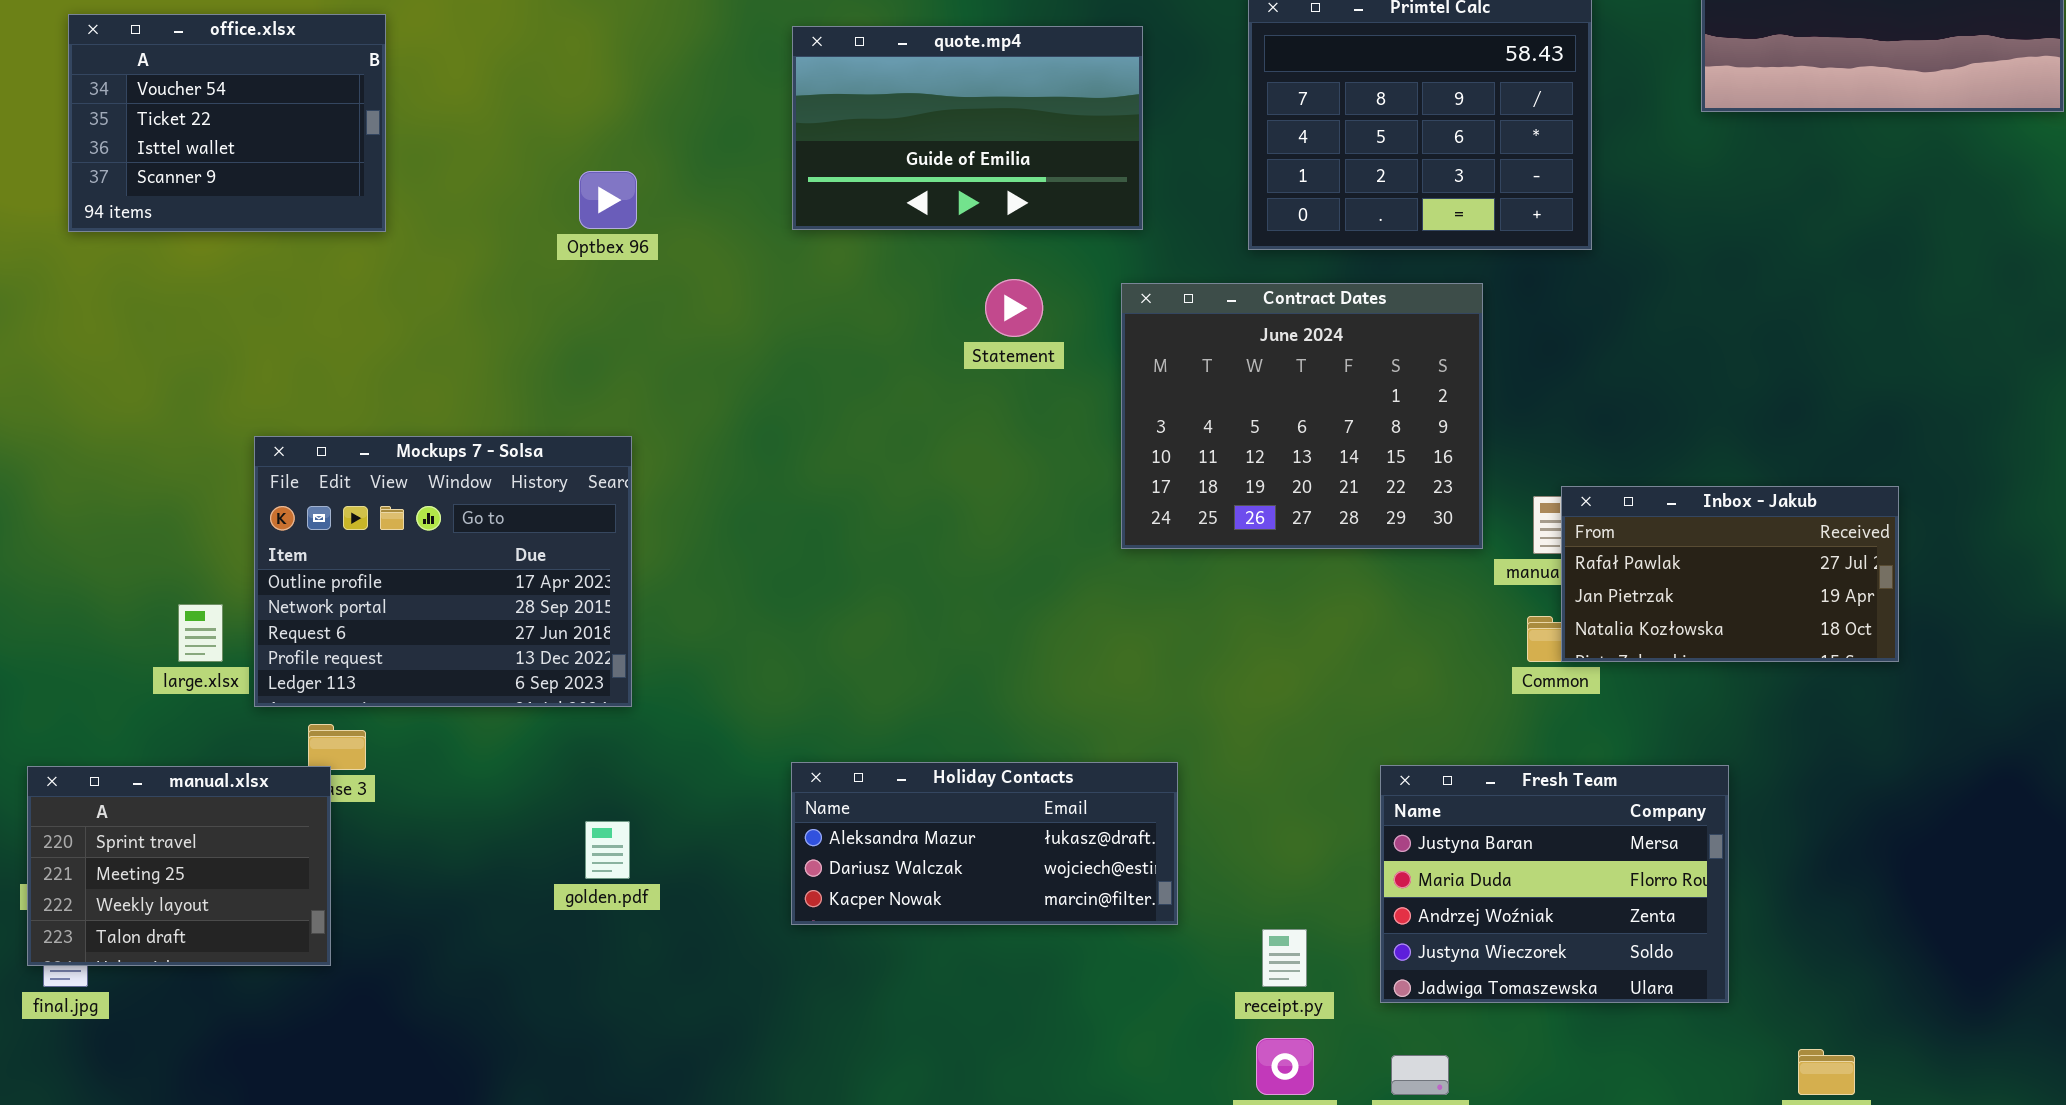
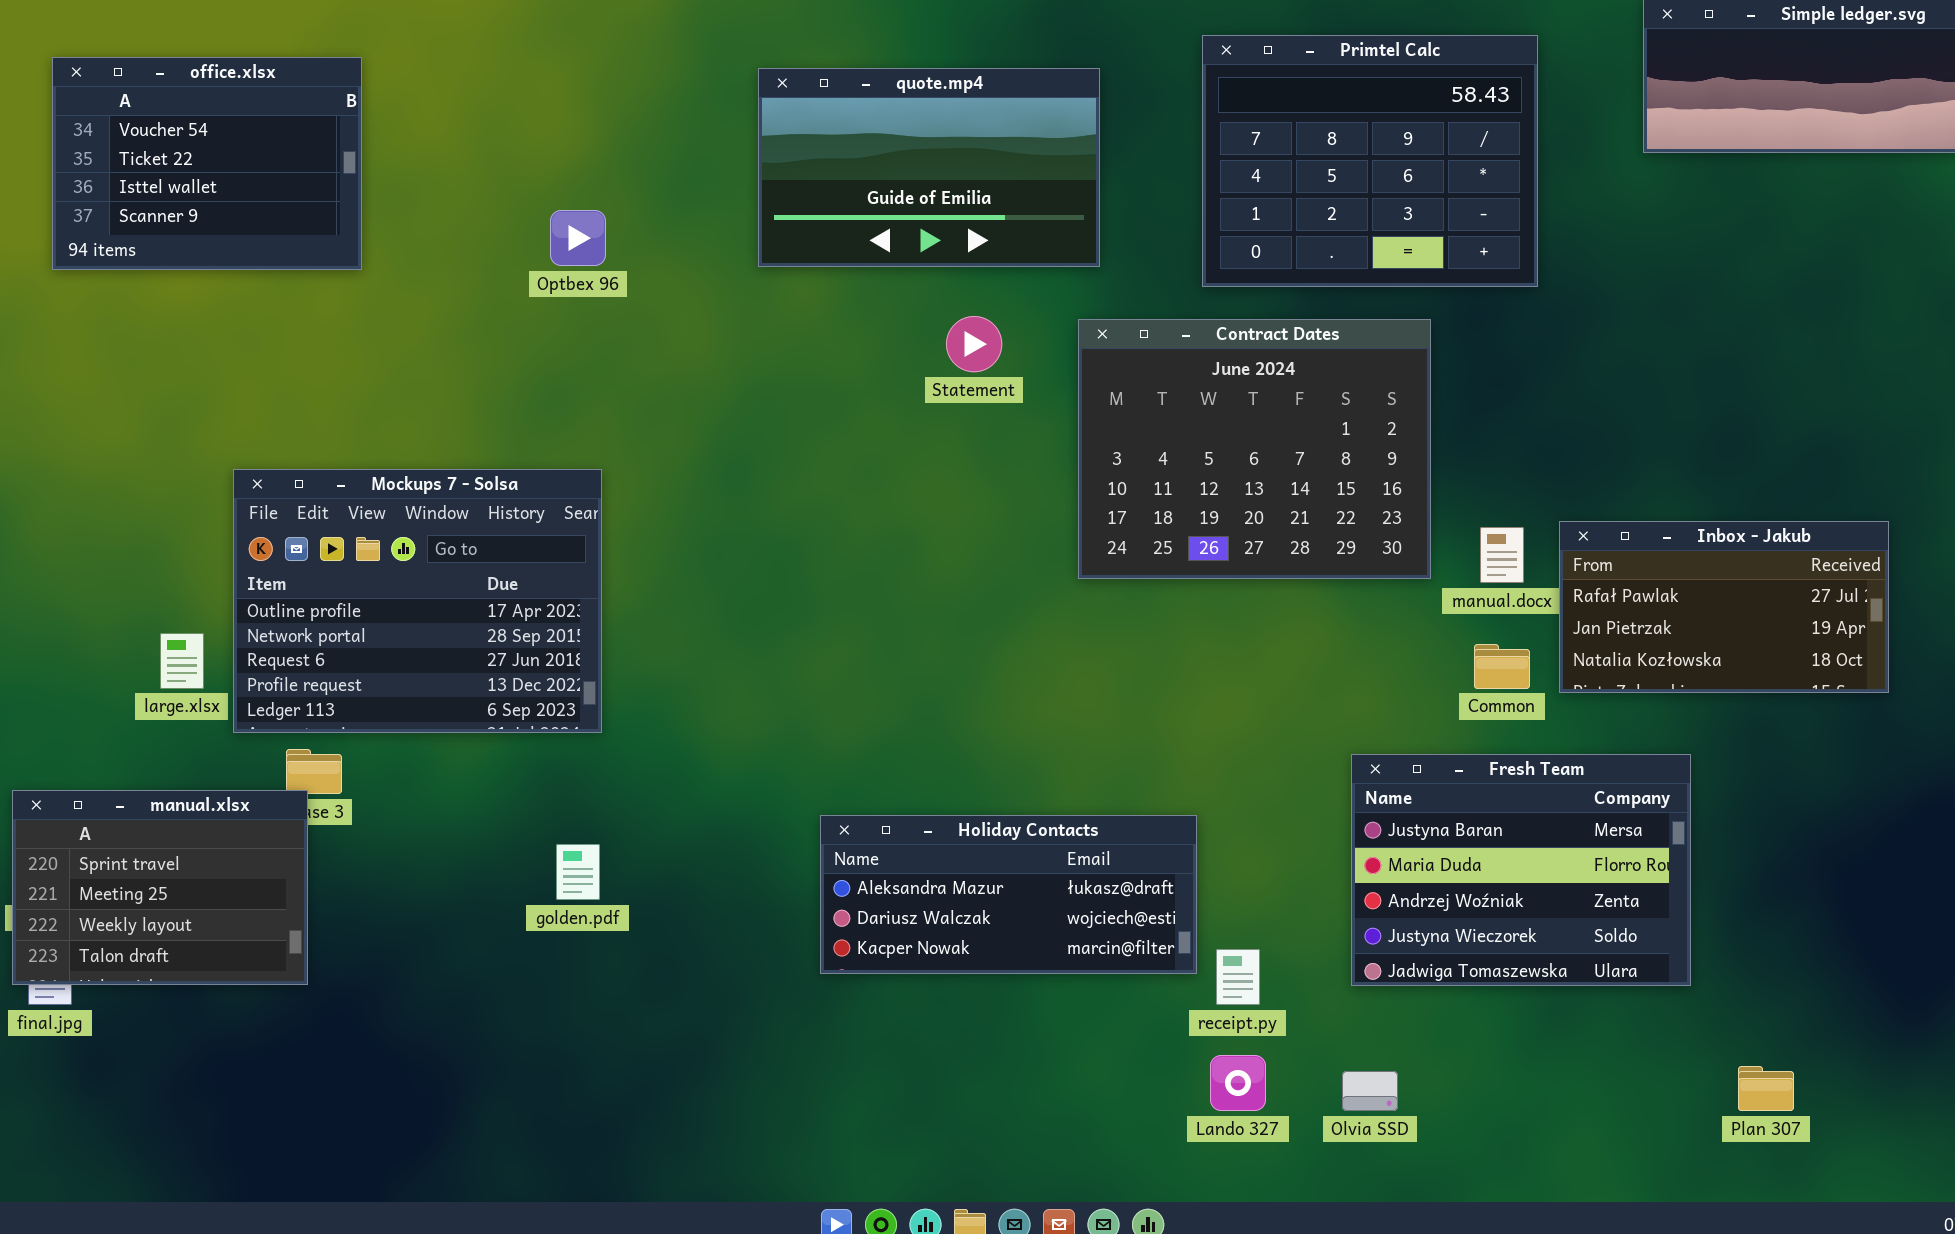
Inbox - Jakub: [1561,486,1899,662] -> [1559,521,1889,693], moved
Holiday Contacts: [791,762,1178,925] -> [820,815,1197,974], moved
Fresh Team: [1380,765,1729,1003] -> [1351,754,1691,986], moved

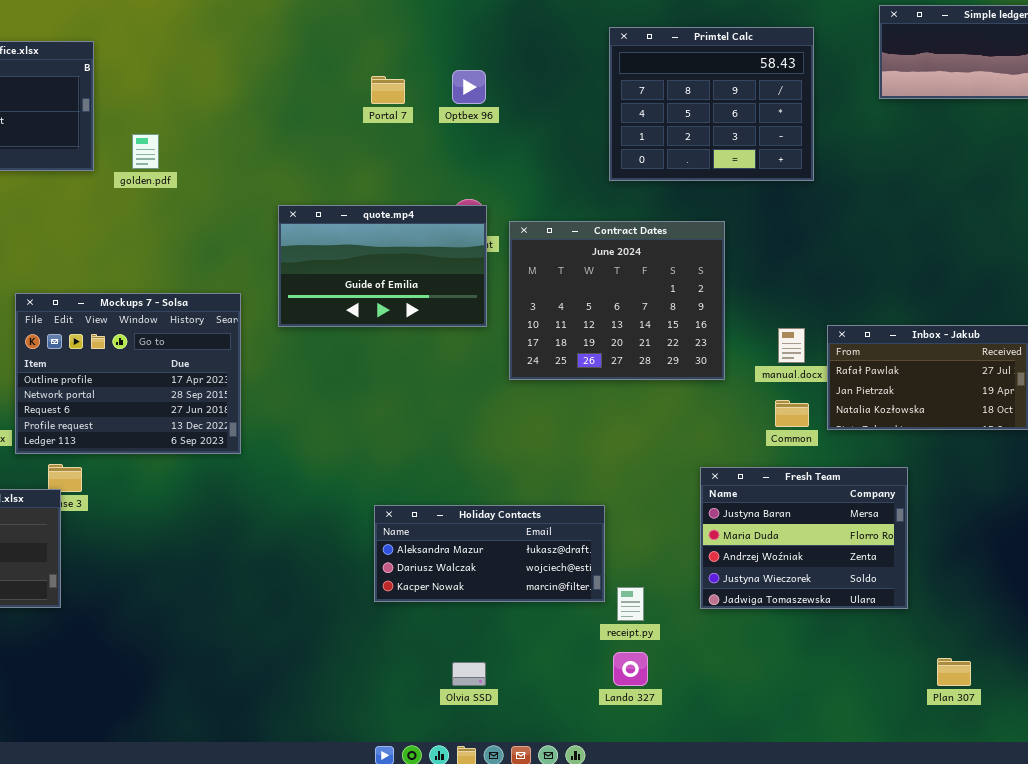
quote.mp4: [758,68,1100,267] -> [278,205,487,327], moved
Optbex 96: [550,210,606,266] -> [452,70,486,104], moved
Contract Dates: [1078,319,1431,579] -> [509,221,725,380], moved
golden.pdf: [556,844,600,900] -> [132,134,159,169], moved
Olvia SSD: [1342,1071,1398,1111] -> [452,662,486,686], moved

